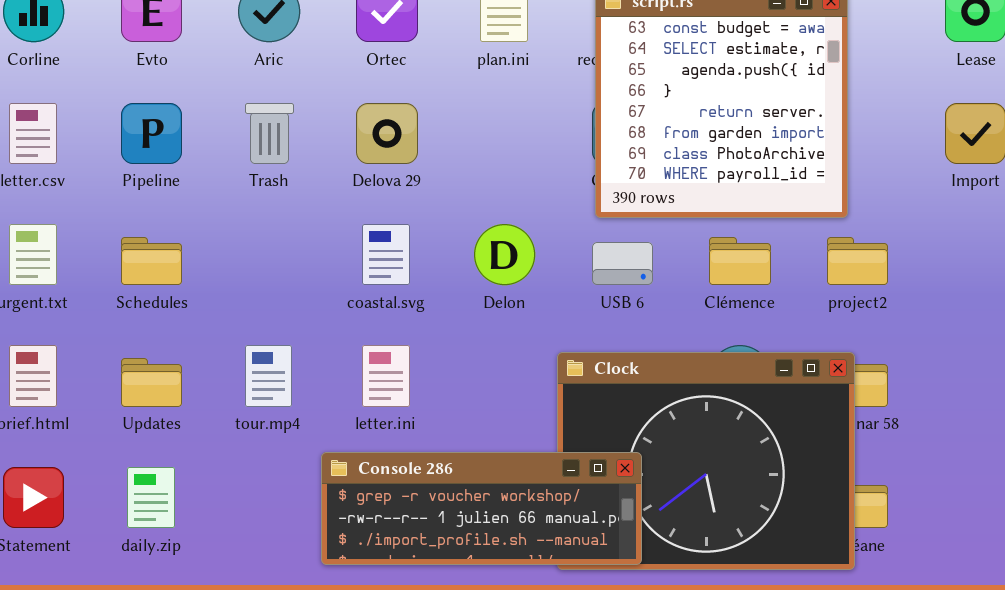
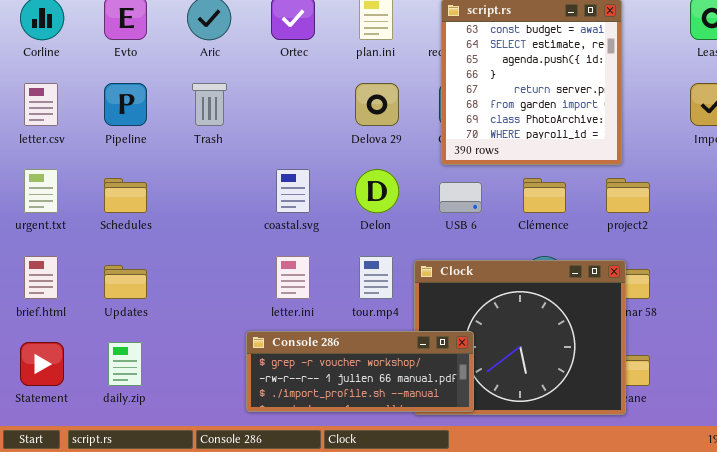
Delova 29: [356,103,418,164] -> [355,83,399,126], moved
tour.mp4: [245,345,292,407] -> [359,256,393,299], moved

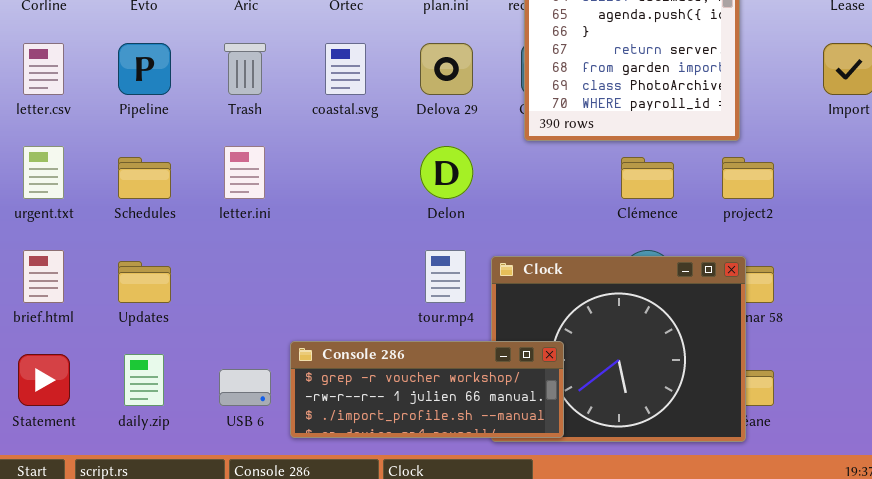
coastal.svg: [276,169,310,213] -> [325,43,366,95], moved
USB 6: [439,182,482,213] -> [219,369,271,406], moved
letter.ini: [276,256,310,299] -> [224,146,265,199], moved

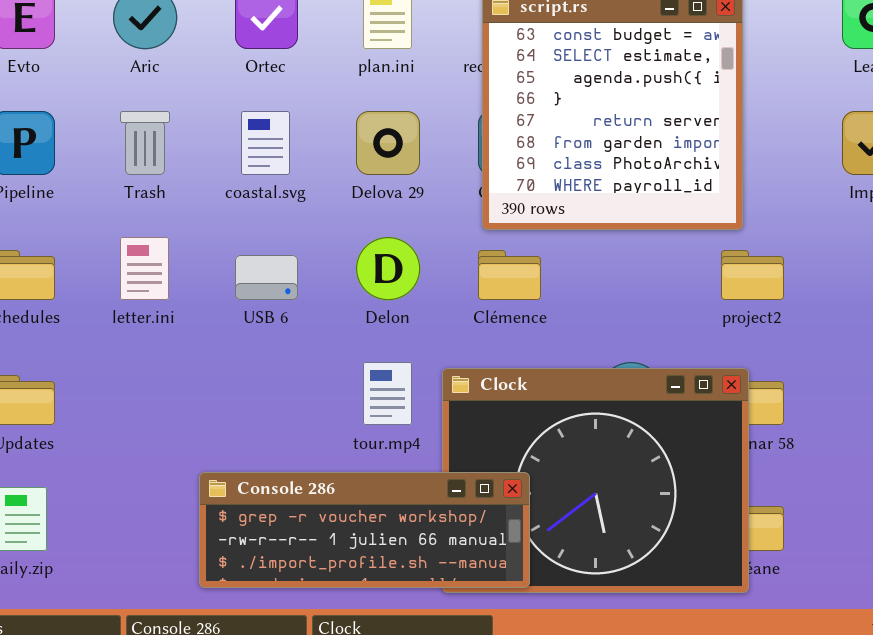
Clémence: [621,157,674,199] -> [478,250,541,300], moved
USB 6: [219,369,271,406] -> [235,255,298,300], moved

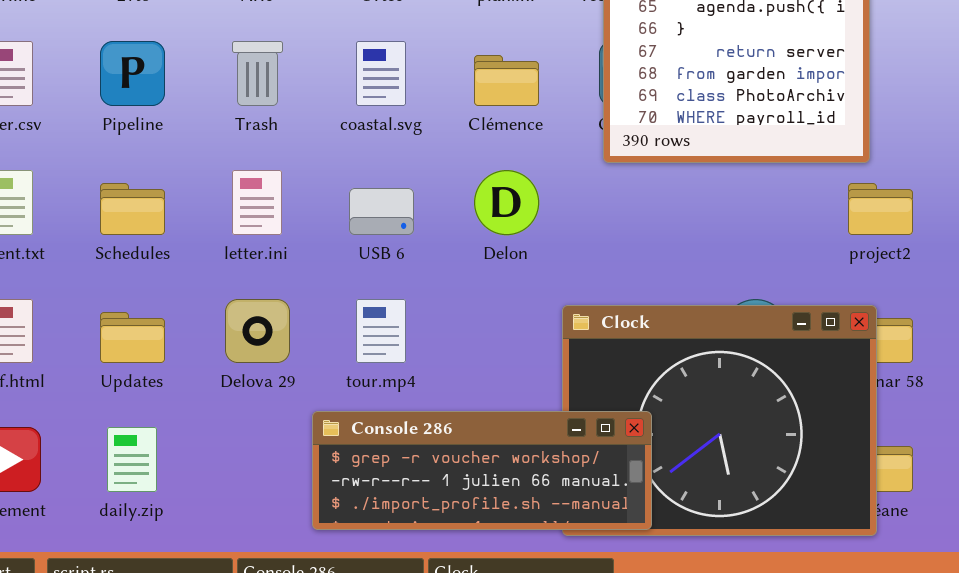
Delova 29: [356,111,420,175] -> [225,299,290,363], moved
Clémence: [478,250,541,300] -> [474,55,539,106], moved
tour.mp4: [363,362,412,425] -> [356,299,406,363], moved

